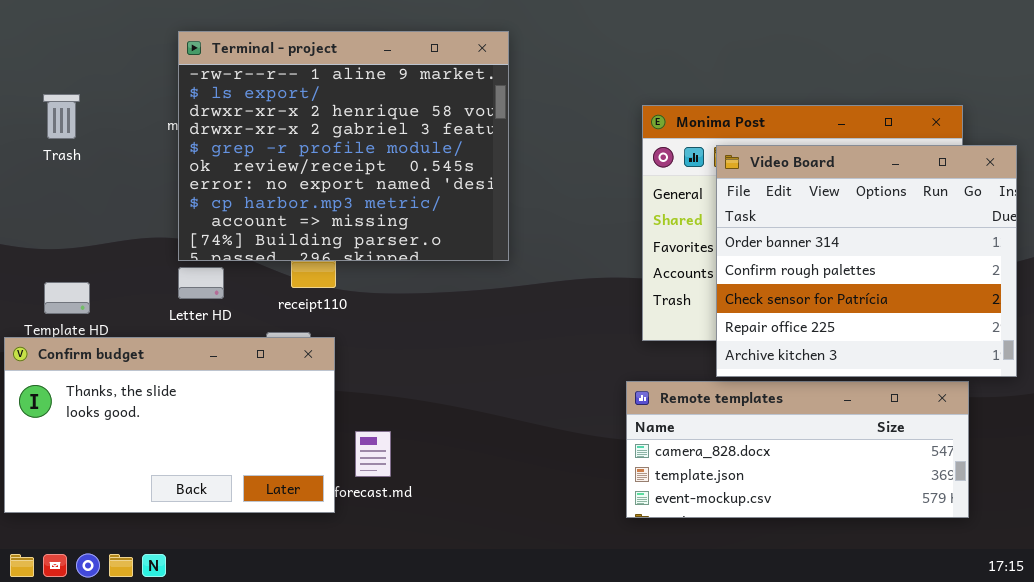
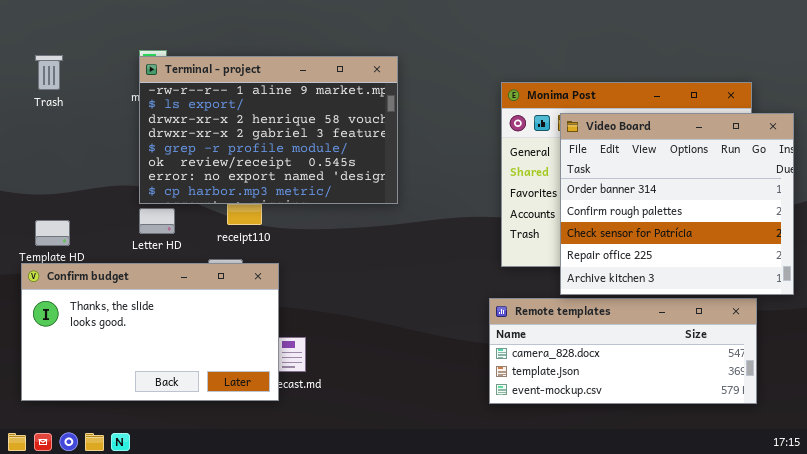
Terminal - project: [178,31,509,261] -> [139,56,398,204], resized
Trash: [43,94,80,139] -> [35,55,63,90], moved
Confirm budget: [4,337,335,513] -> [21,263,279,401], moved

